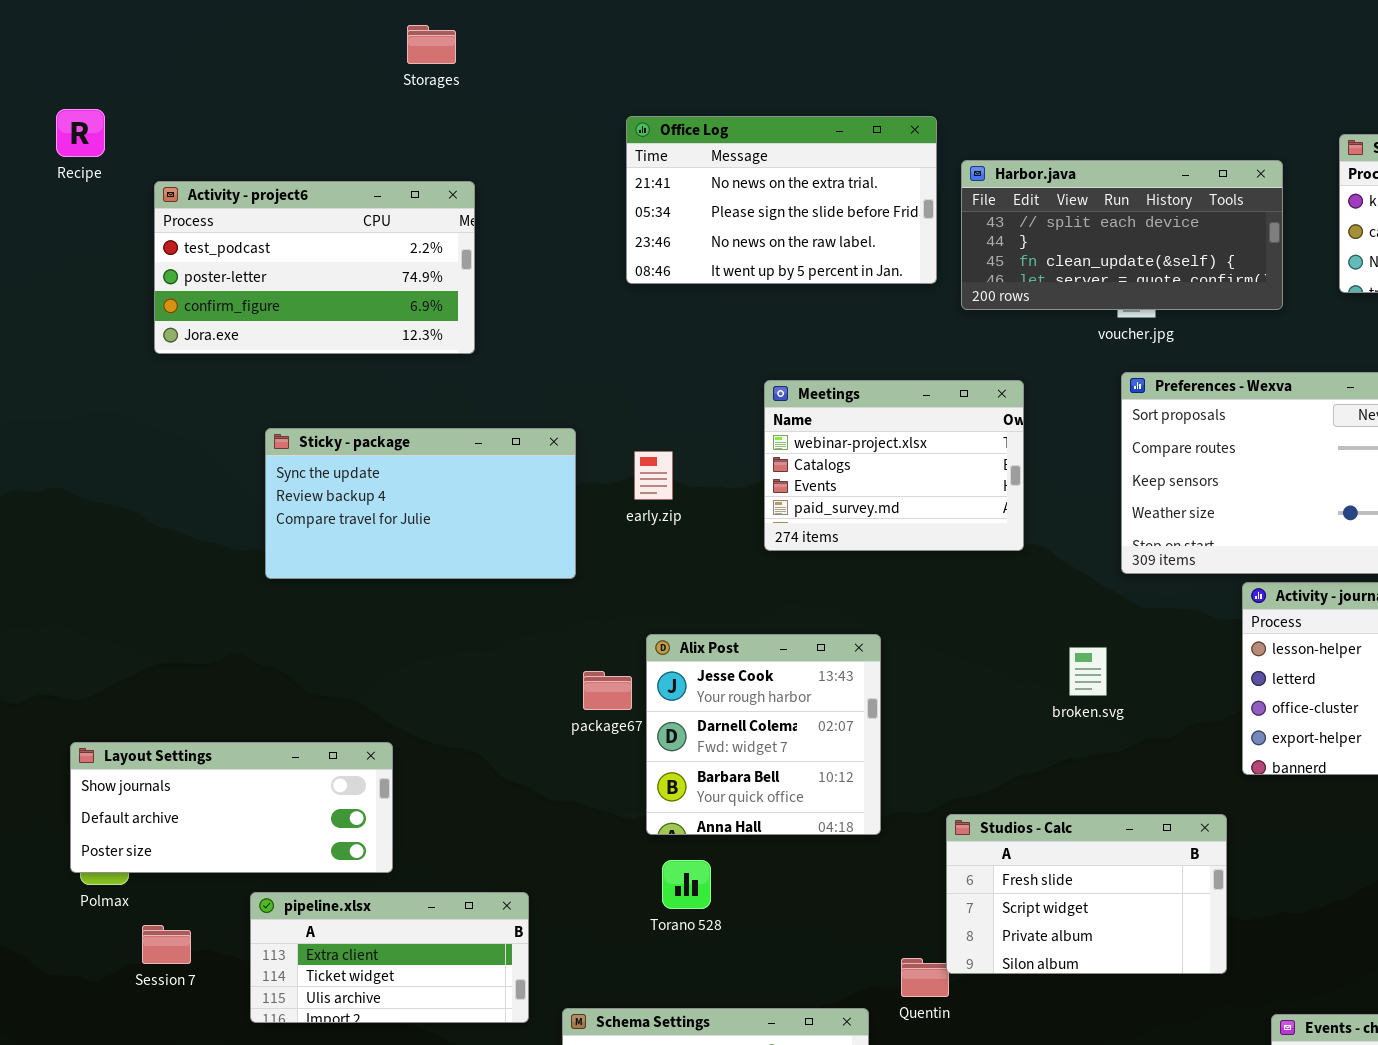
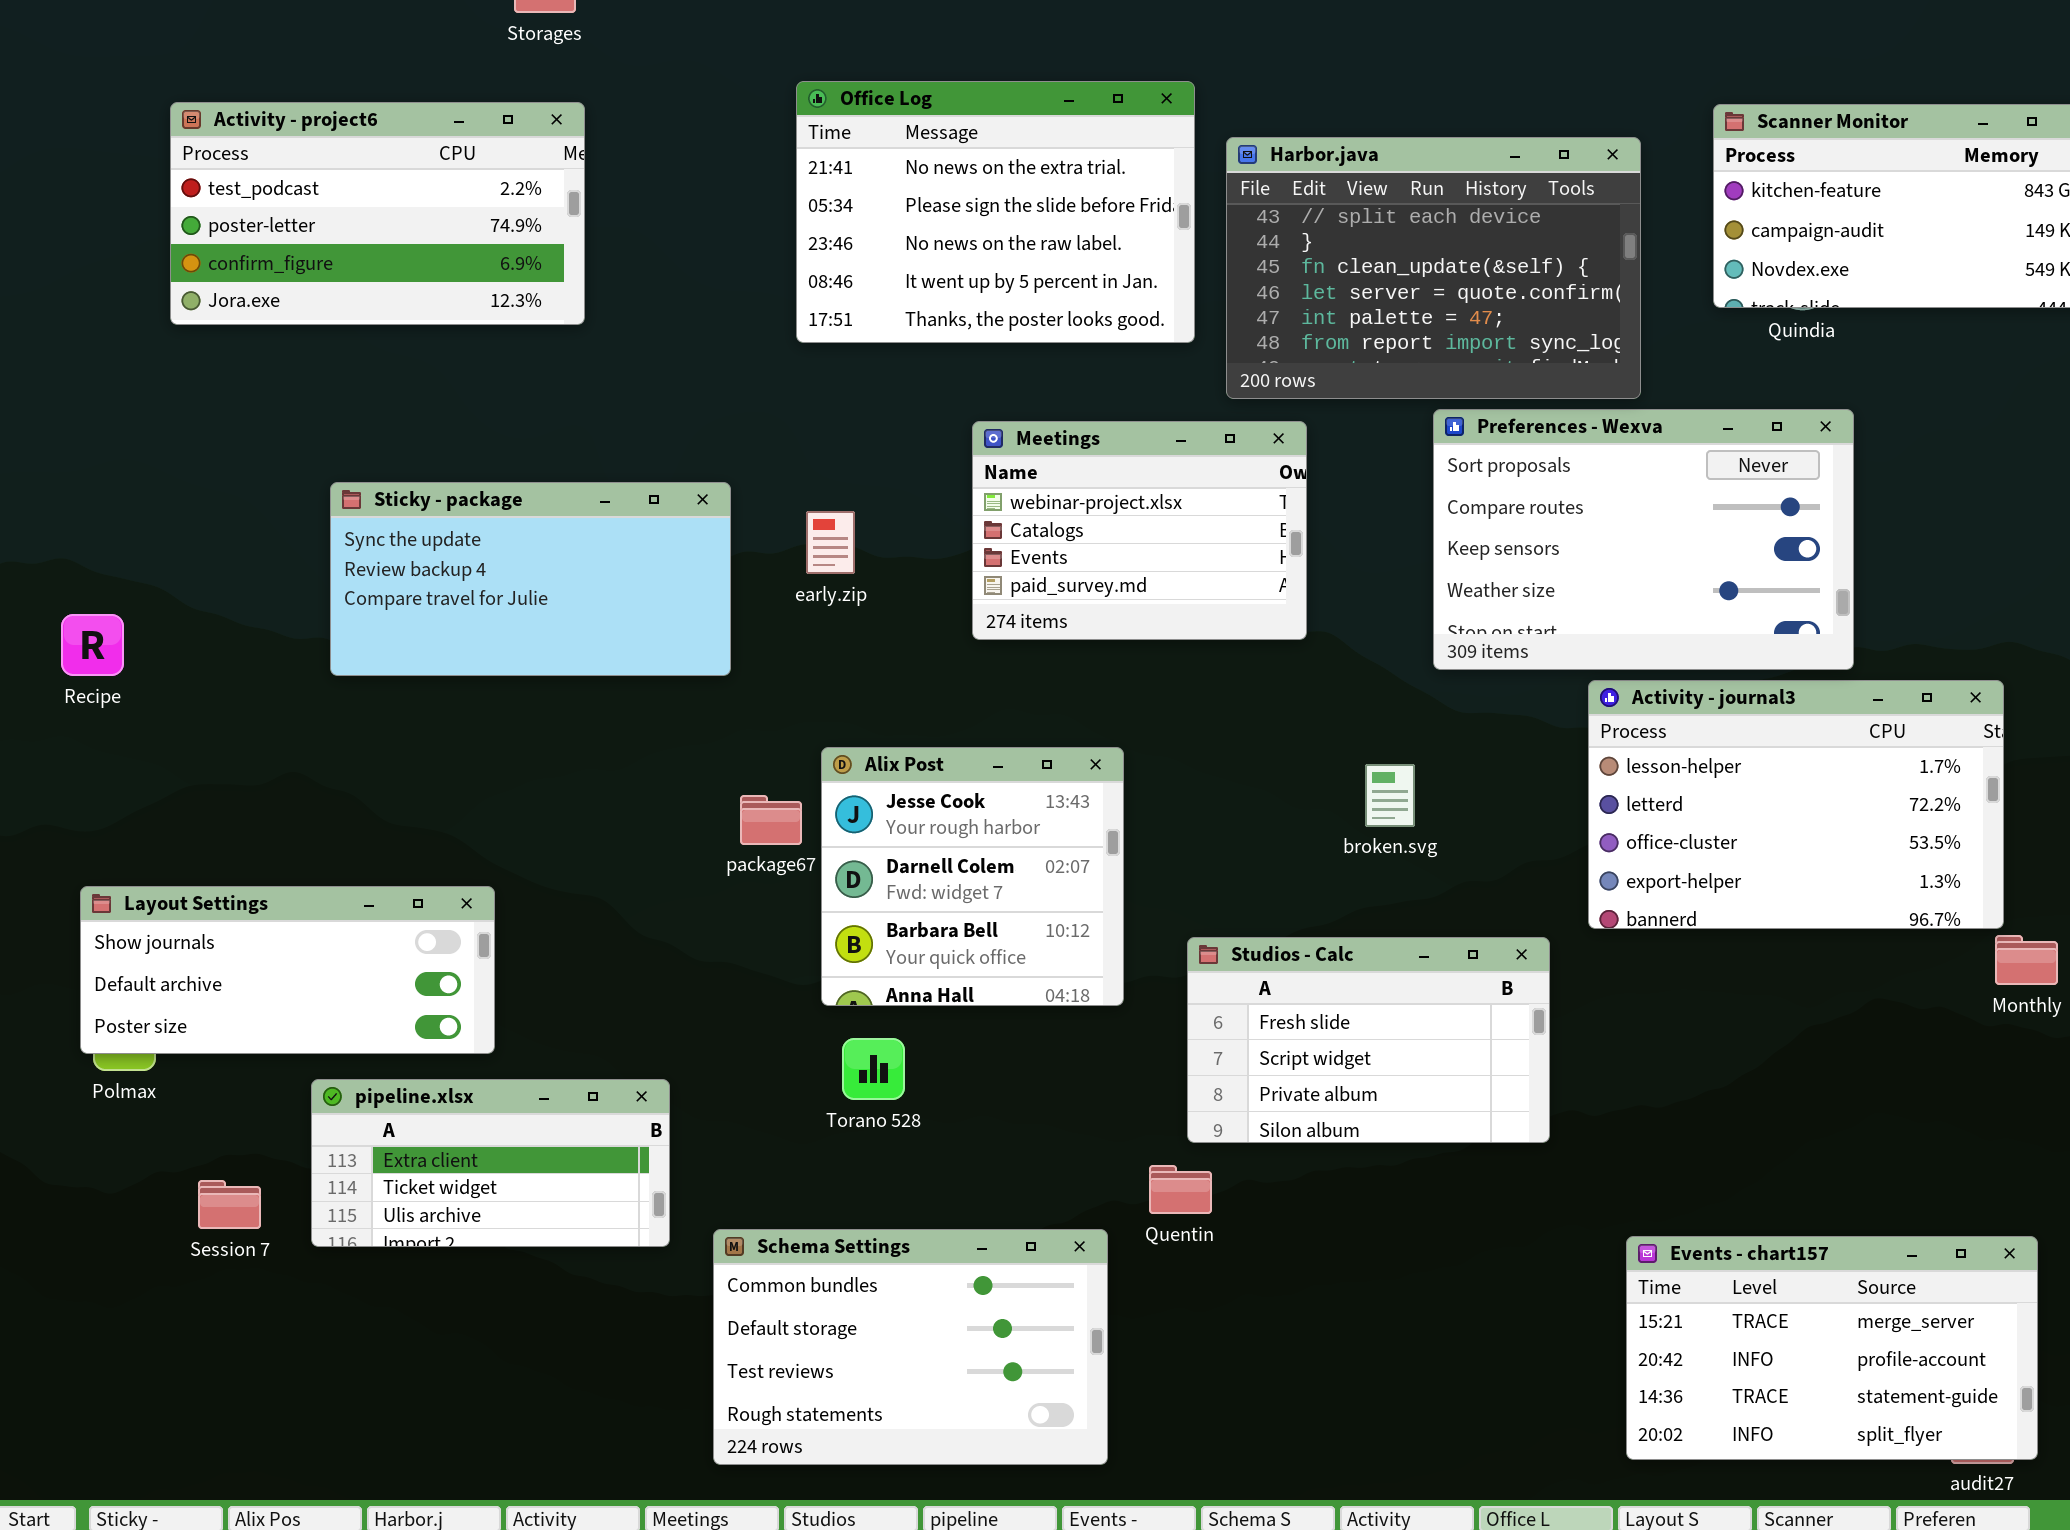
Recipe: [56,109,105,157] -> [61,614,124,676], moved
Office Log: [626,116,937,284] -> [796,81,1195,343], resized
Harbor.java: [961,160,1283,310] -> [1226,137,1641,399], resized
Activity - project6: [154,181,475,354] -> [170,102,585,325], moved
Studios - Calc: [946,814,1227,974] -> [1187,937,1550,1143], moved
Session 7: [142,925,191,964] -> [198,1180,261,1229], moved

